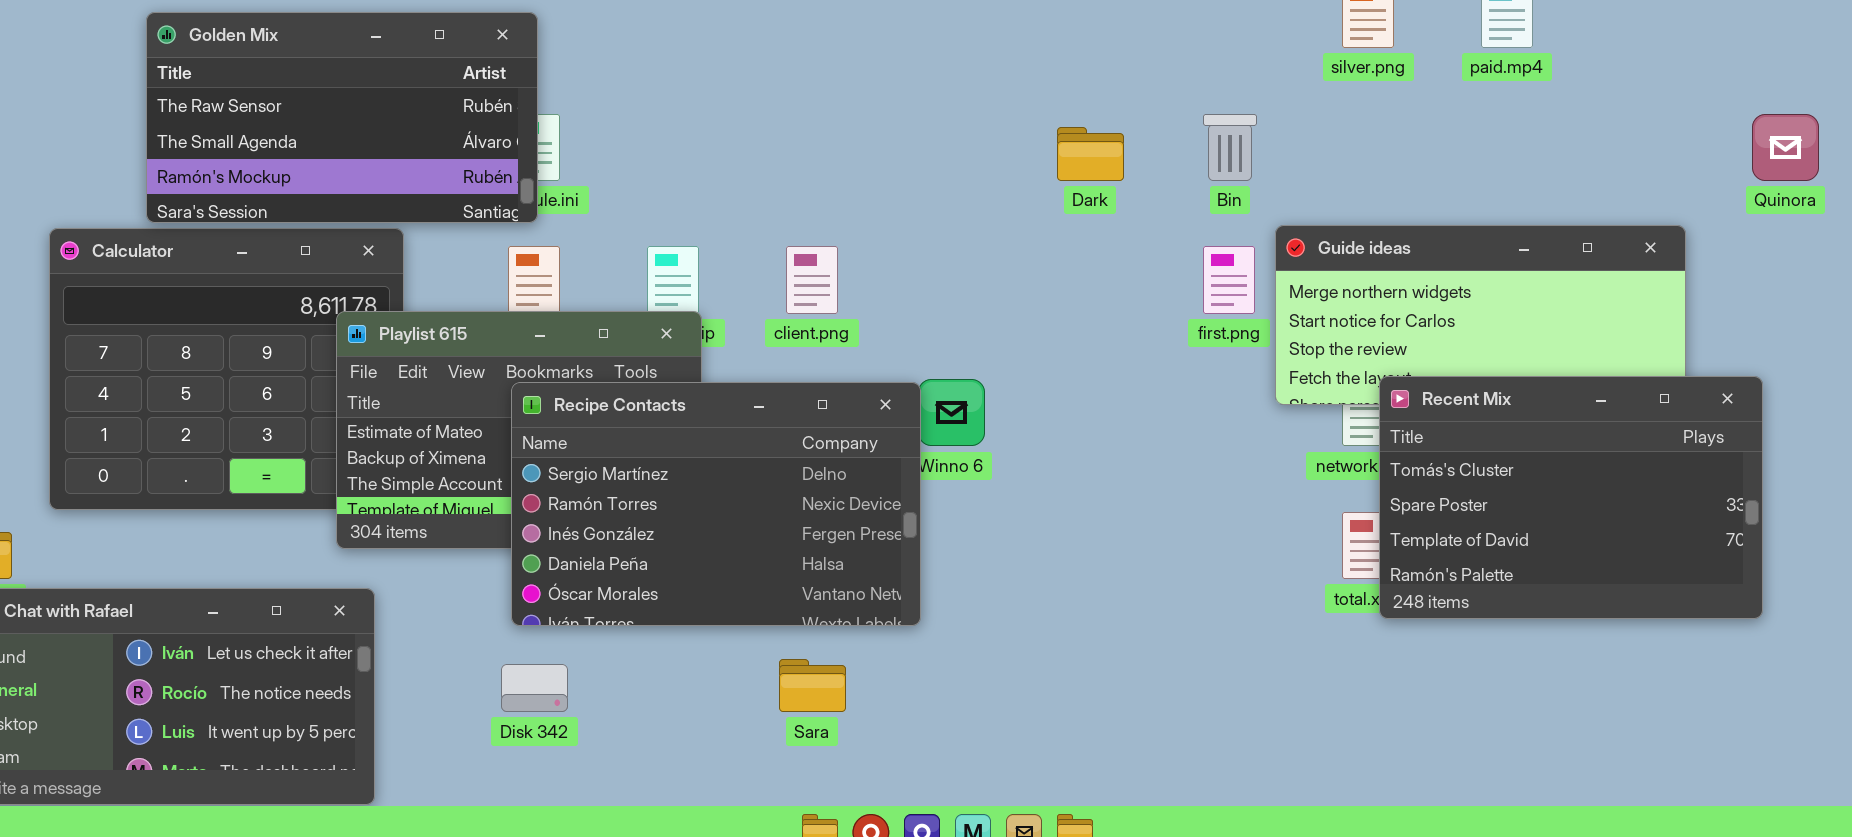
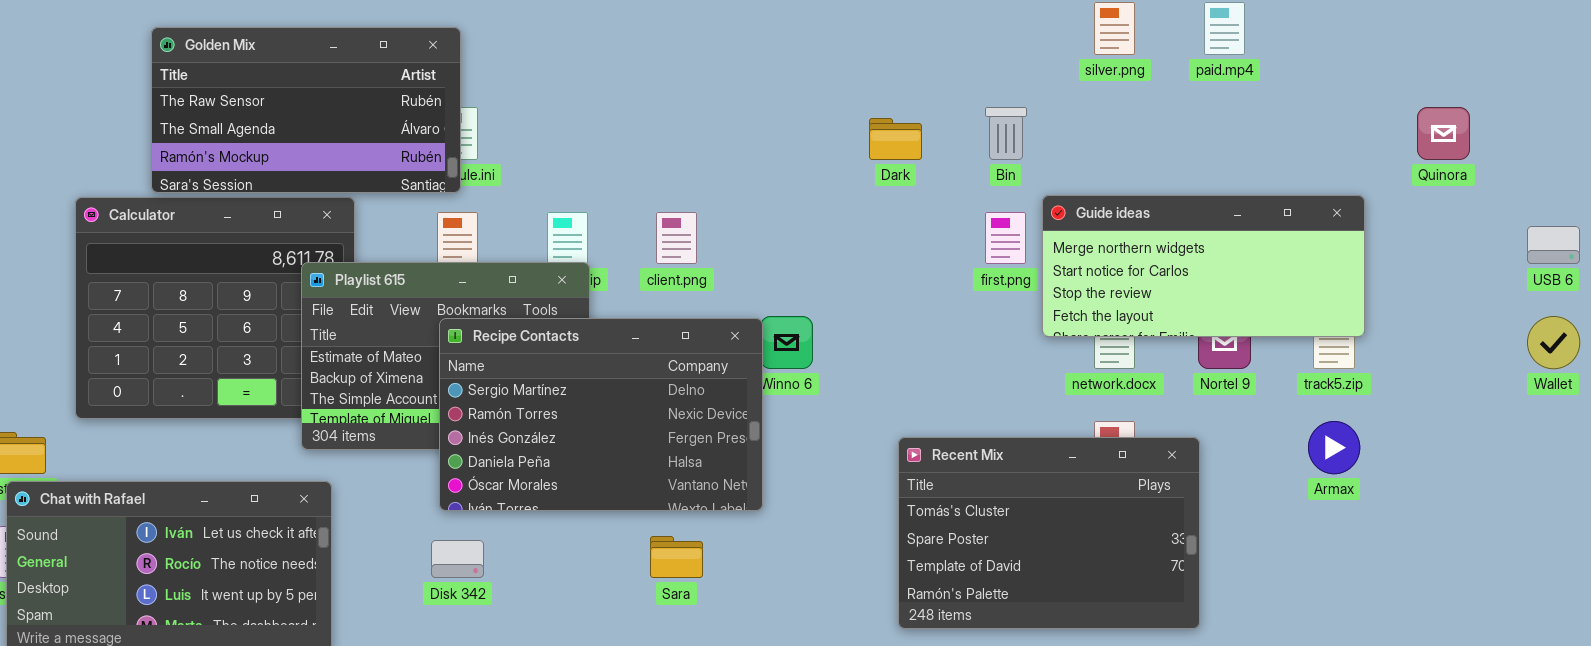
Recent Mix: [1379,376,1763,619] -> [898,437,1200,629], moved

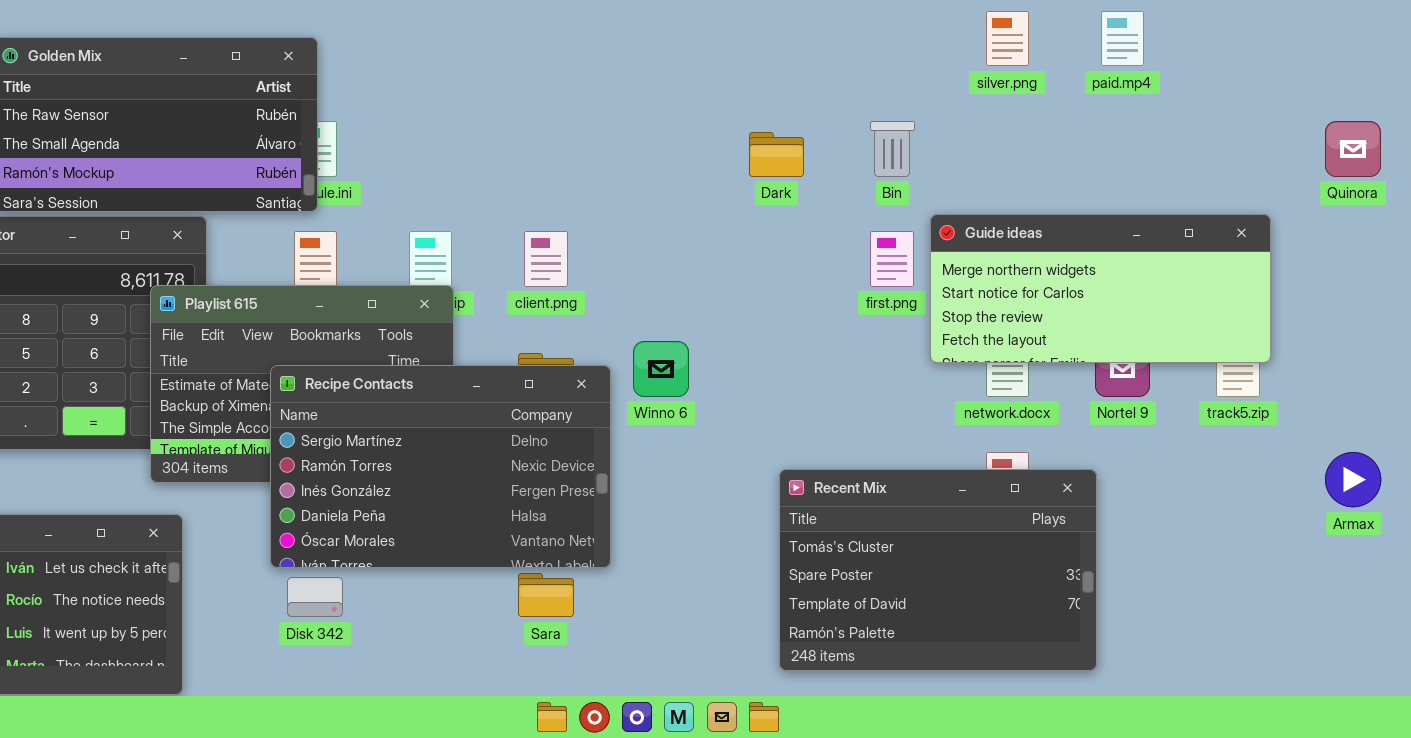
Recipe Contacts: [439,318,763,511] -> [270,365,611,568], moved
Armax: [1308,421,1360,474] -> [1325,452,1381,507], moved

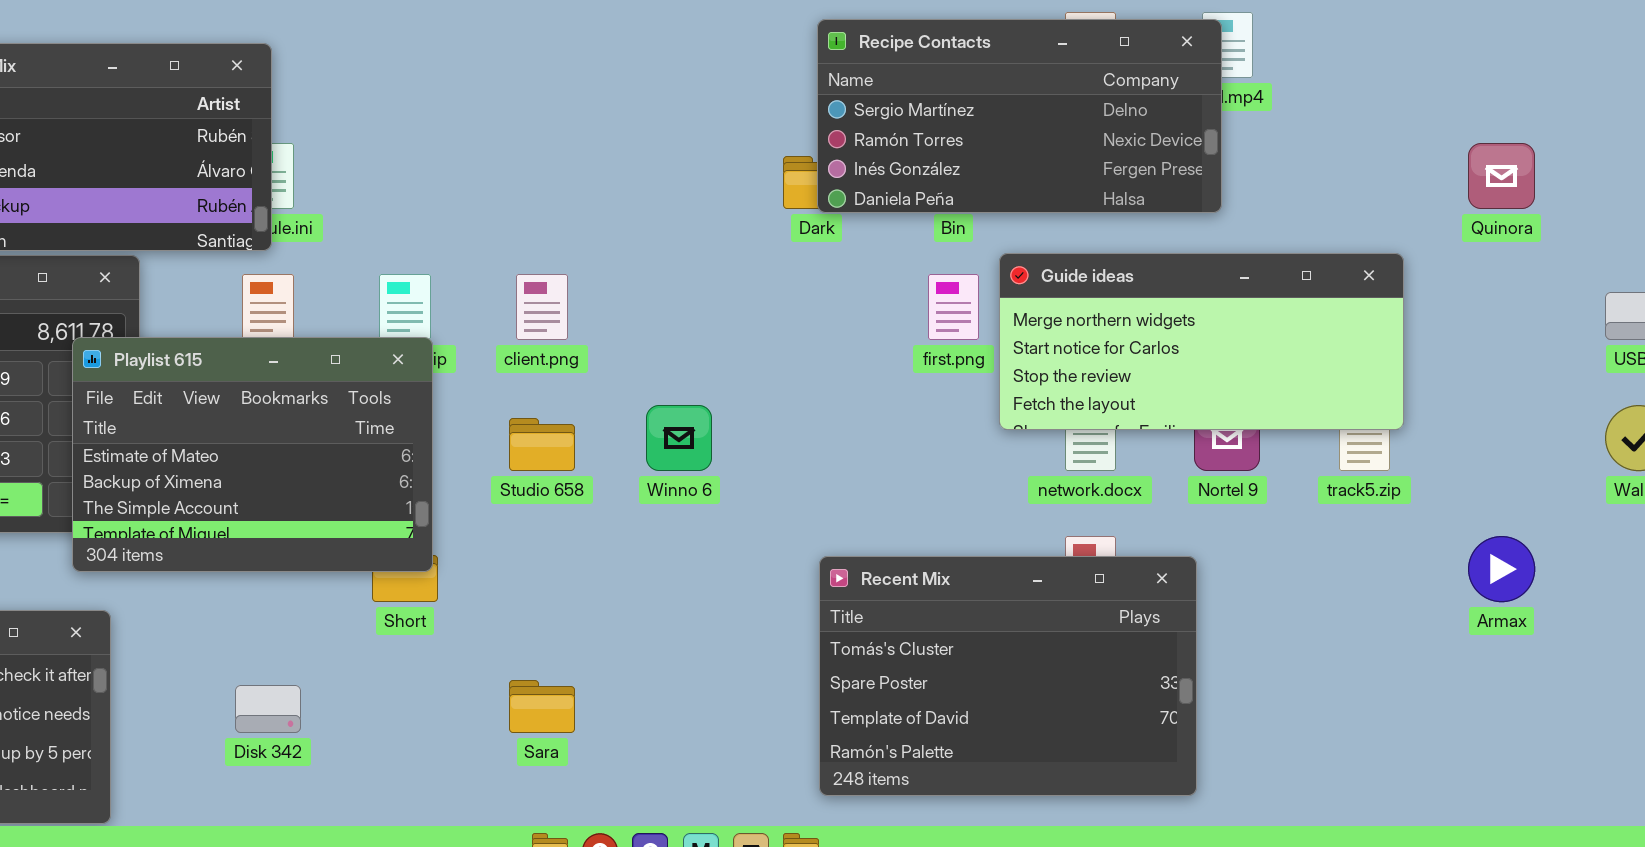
Recipe Contacts: [270,365,611,568] -> [817,19,1222,213], moved, resized

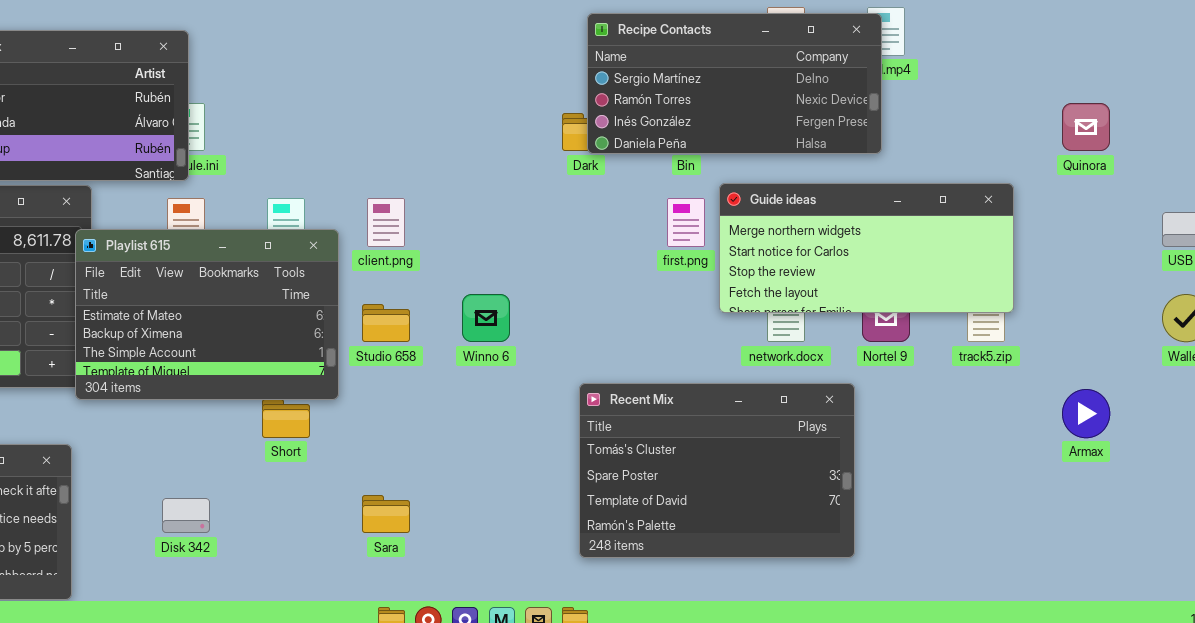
Playlist 615: [72,337,433,572] -> [75,229,339,400], moved
Recent Mix: [819,556,1197,796] -> [579,383,855,558], moved

